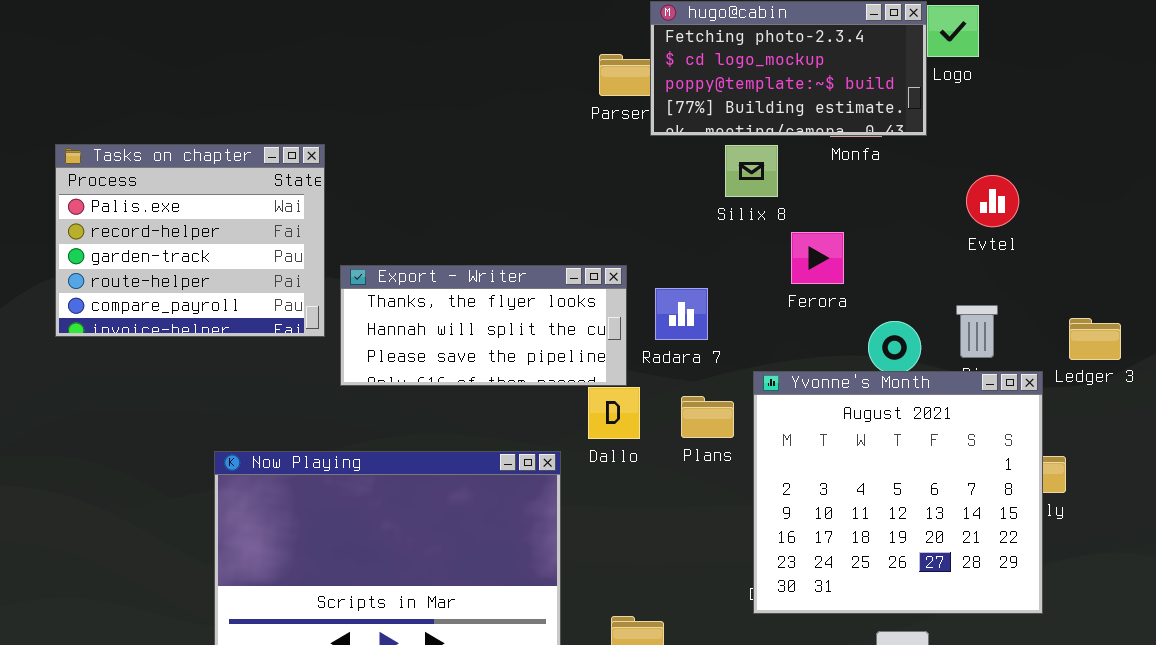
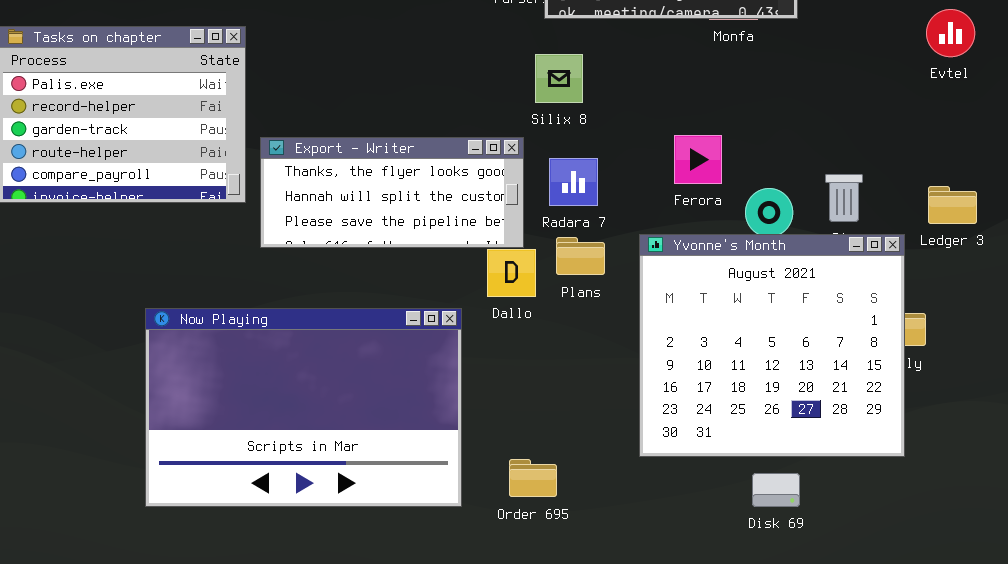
Silix 8: [725,145,778,197] -> [535,54,583,103], moved
Evtel: [966,175,1019,227] -> [926,9,975,57], moved
Ferora: [791,232,844,284] -> [674,135,722,184], moved
Plans: [681,396,734,438] -> [556,237,605,275], moved

